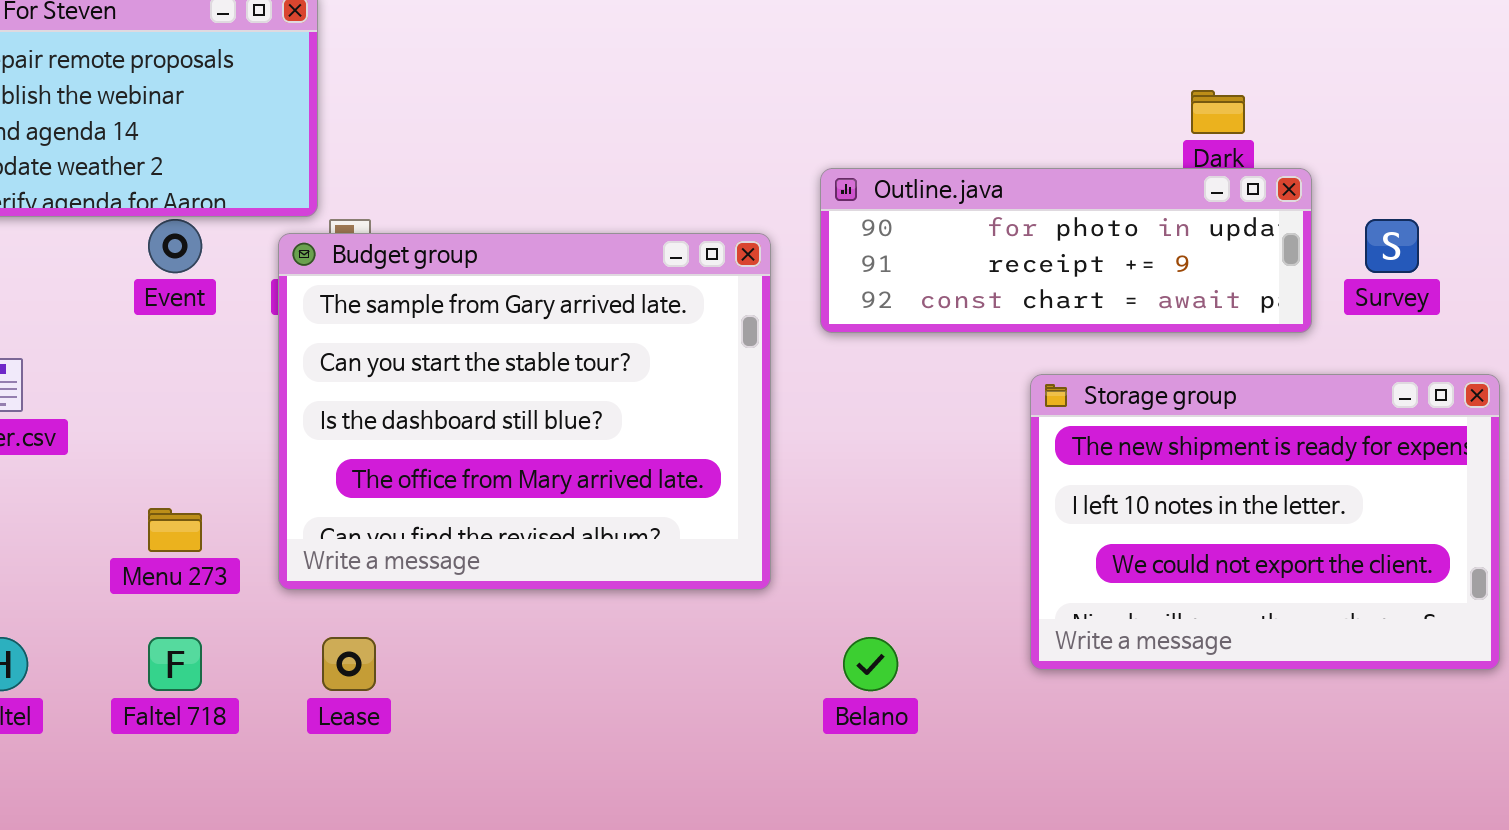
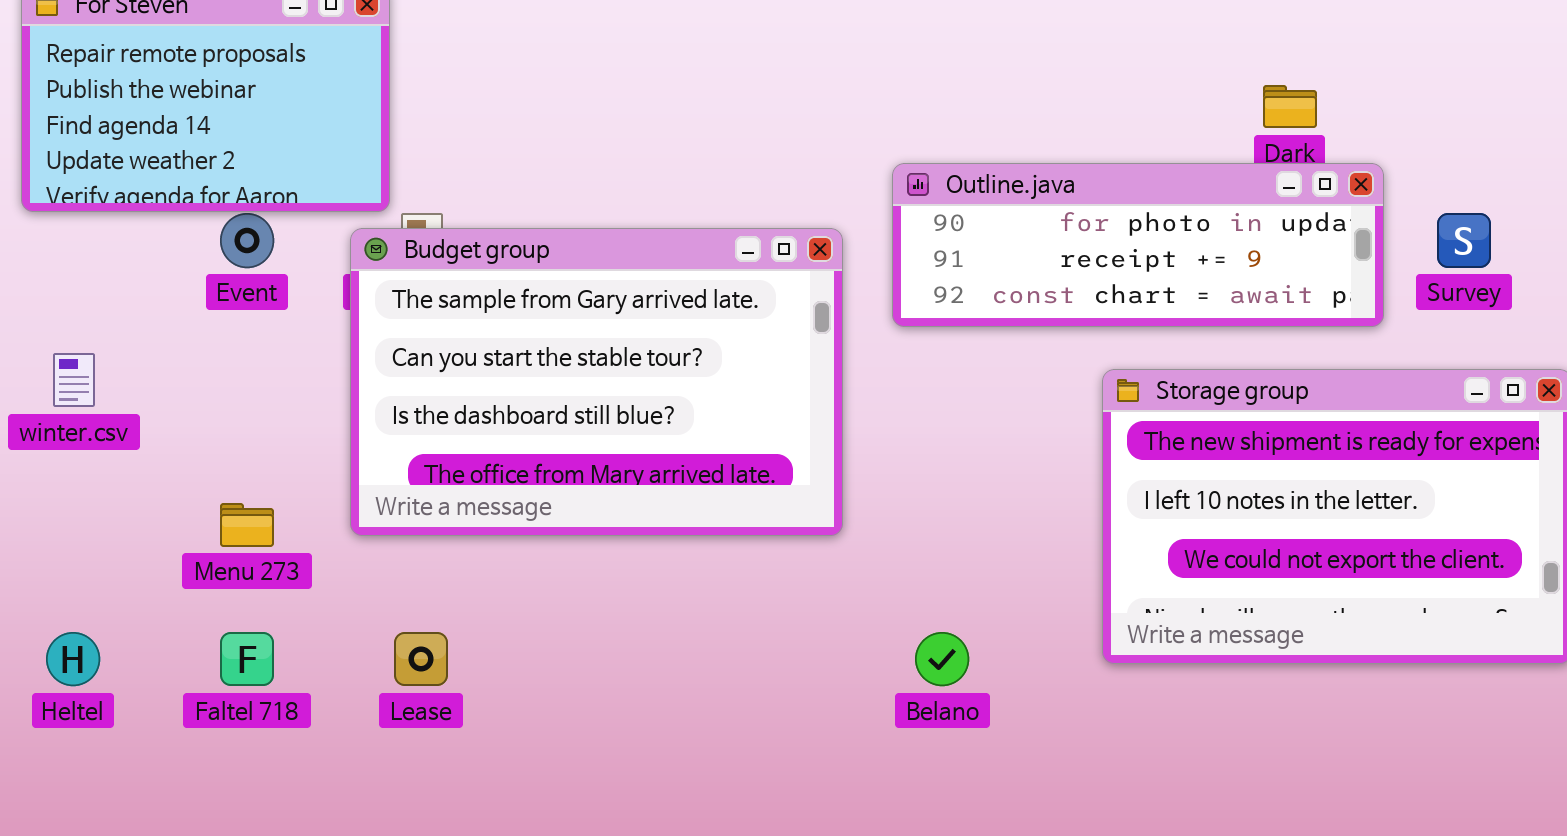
Budget group: [278,233,771,590] -> [350,228,843,536], resized

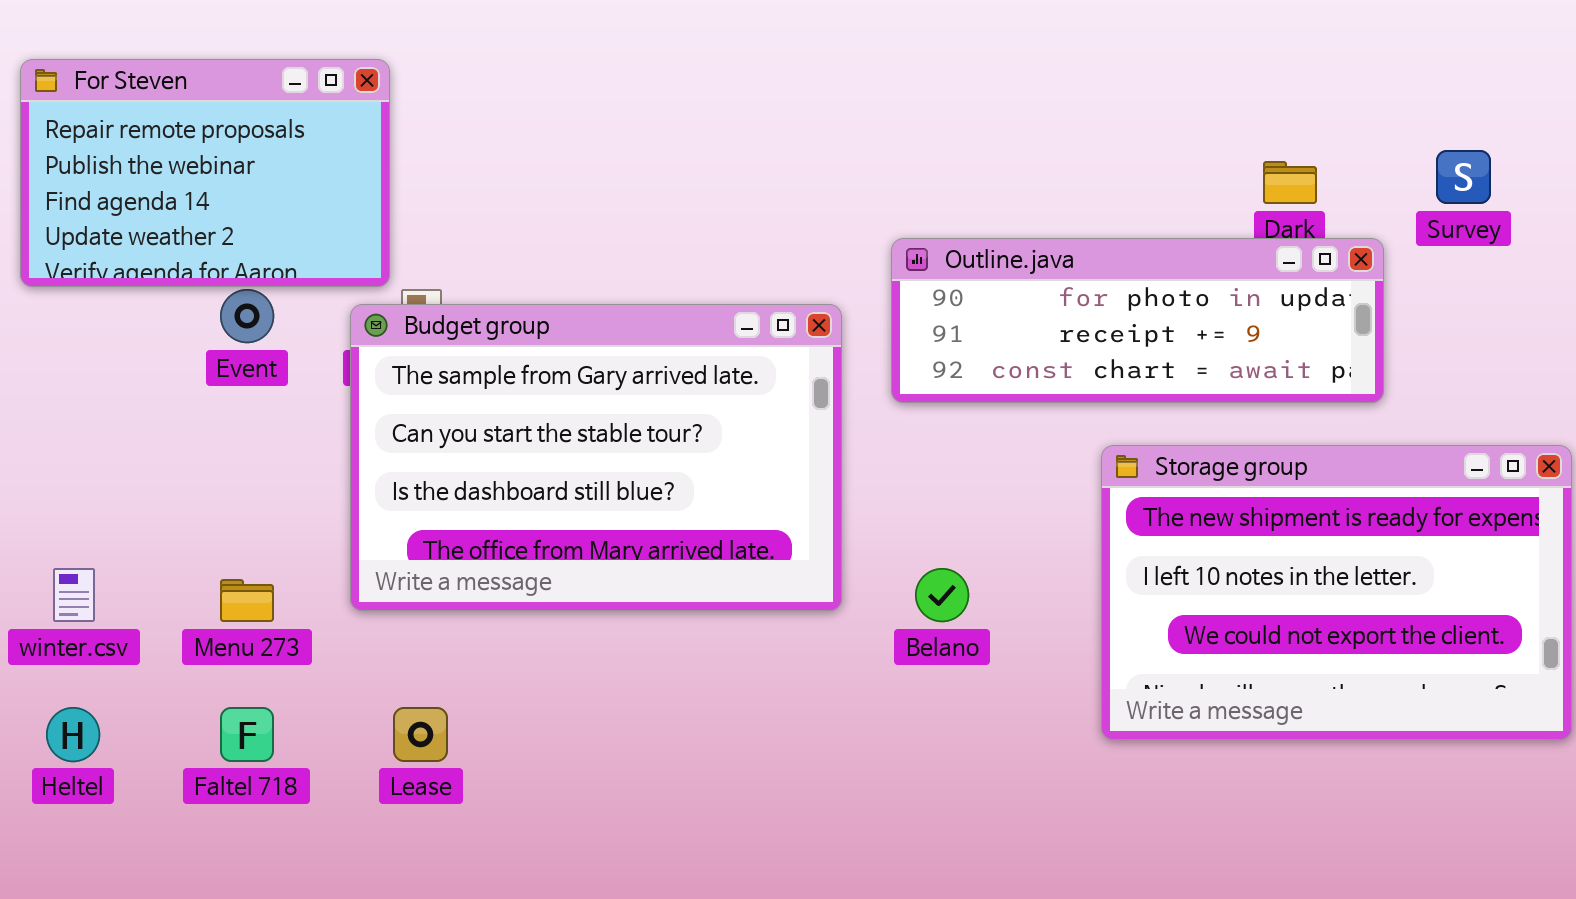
Survey: [1437,213,1491,268] -> [1436,150,1491,204], moved
winter.csv: [53,353,95,407] -> [53,568,95,622], moved
Belano: [915,632,969,686] -> [915,568,969,622], moved

